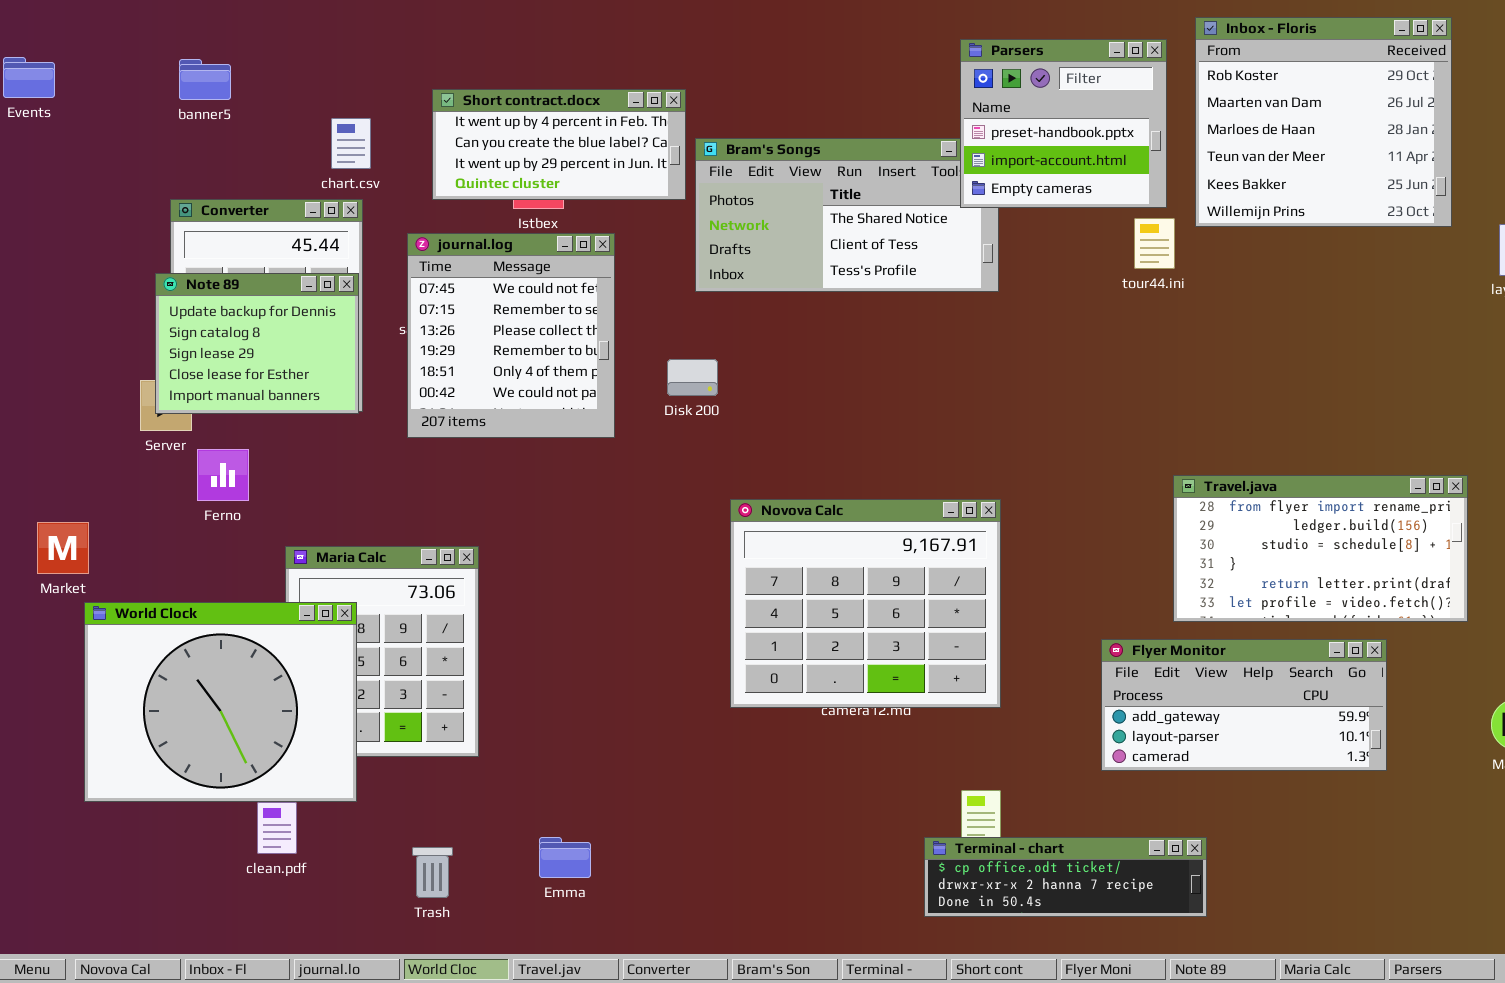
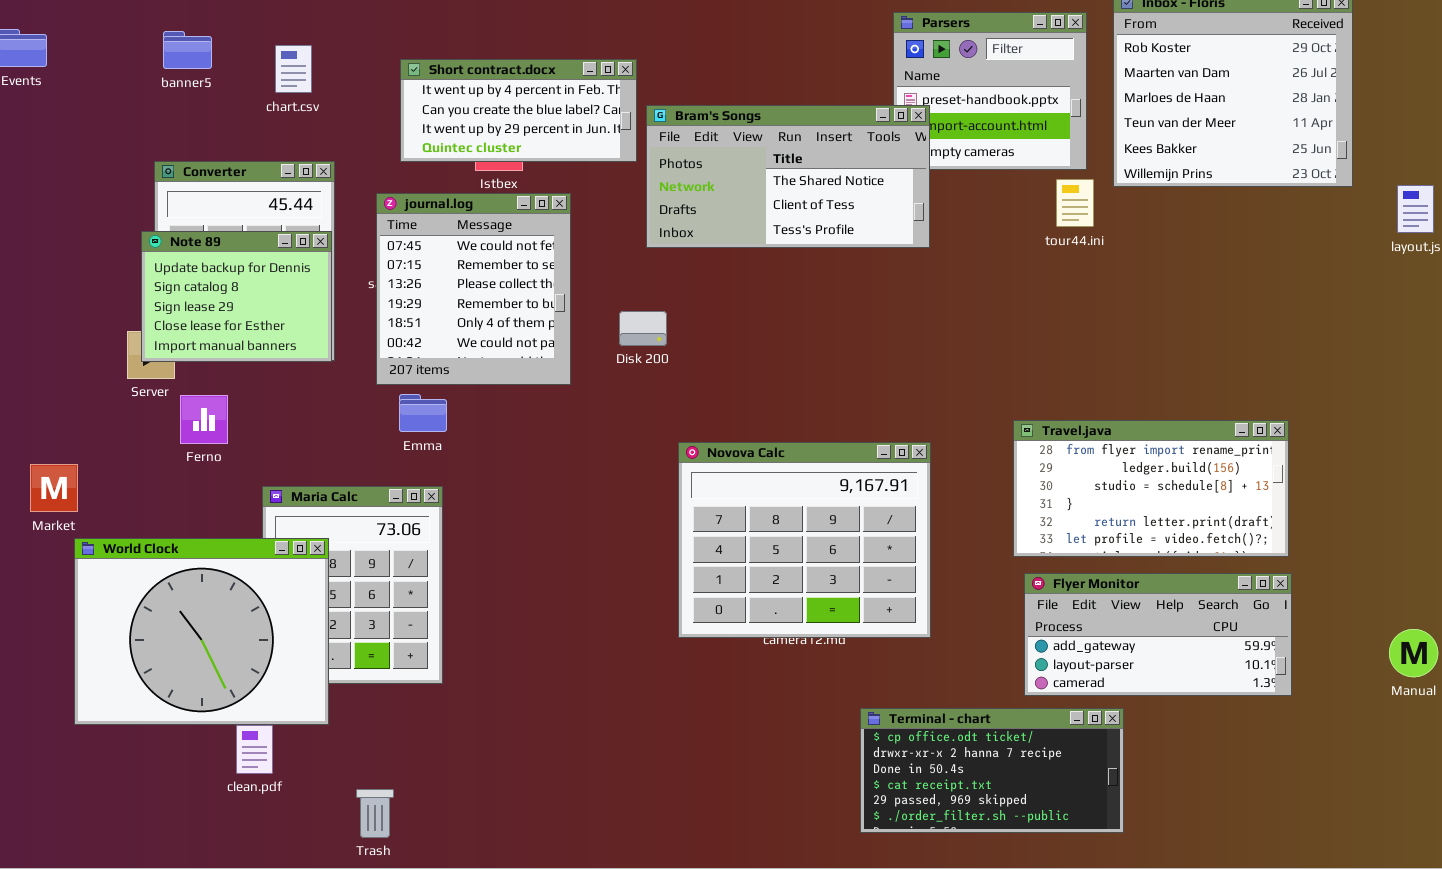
chart.csv: [331,118,371,169] -> [275,45,312,93], moved
Bram's Songs: [695,138,999,292] -> [646,105,930,248], raised
Travel.java: [1173,475,1468,622] -> [1013,420,1289,557], moved
Emma: [539,837,591,878] -> [399,394,447,432], moved
Terminal - chart: [924,837,1207,917] -> [860,708,1124,833], resized
Trash: [412,847,453,898] -> [356,789,394,838], moved

